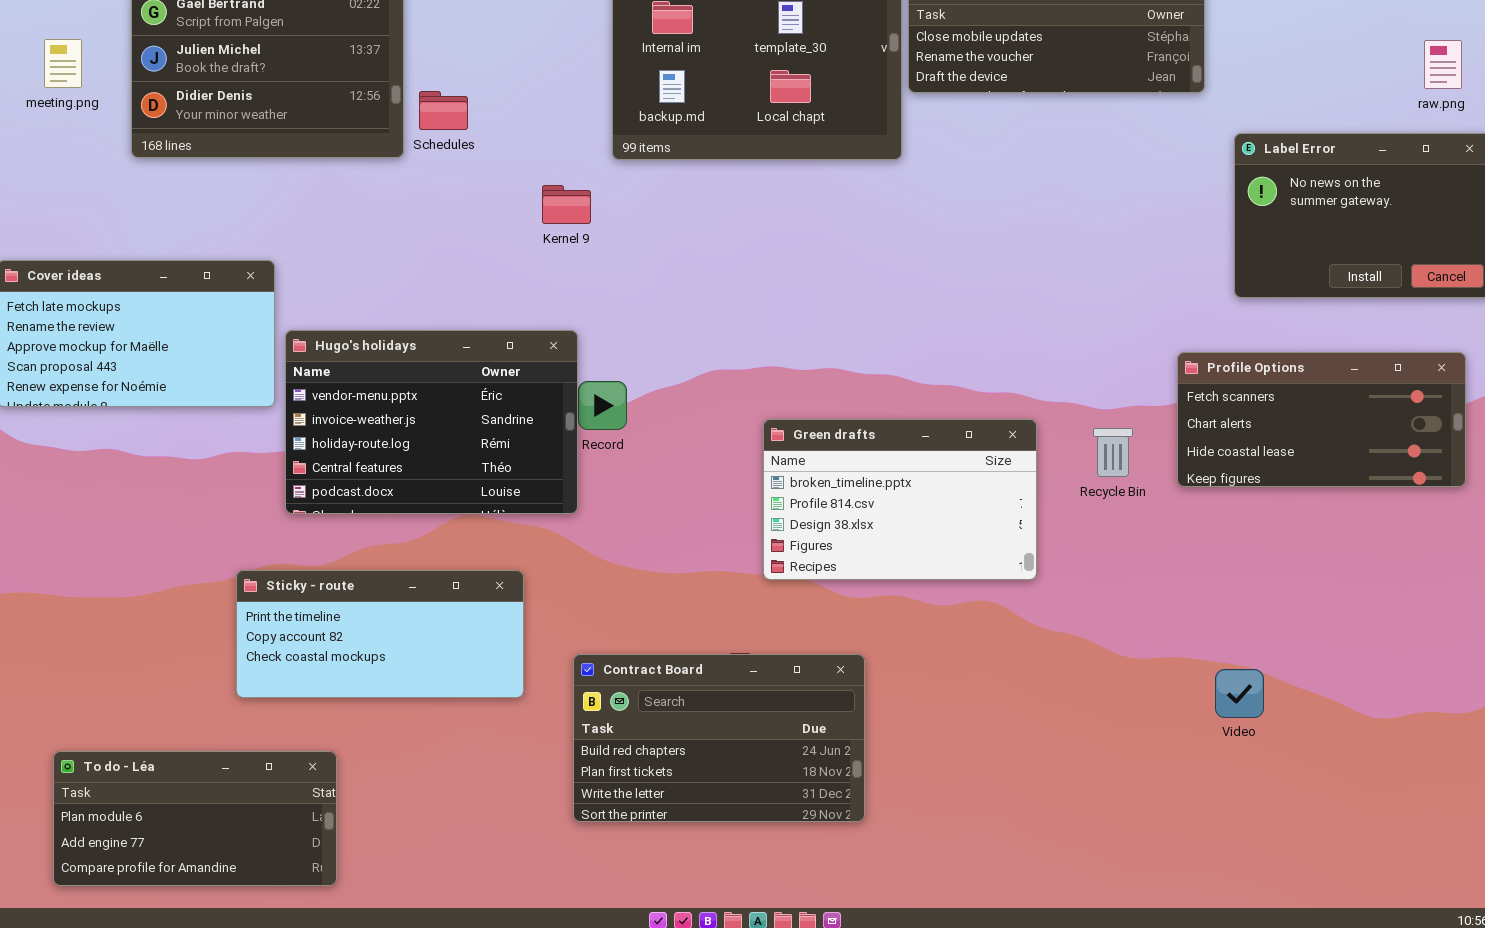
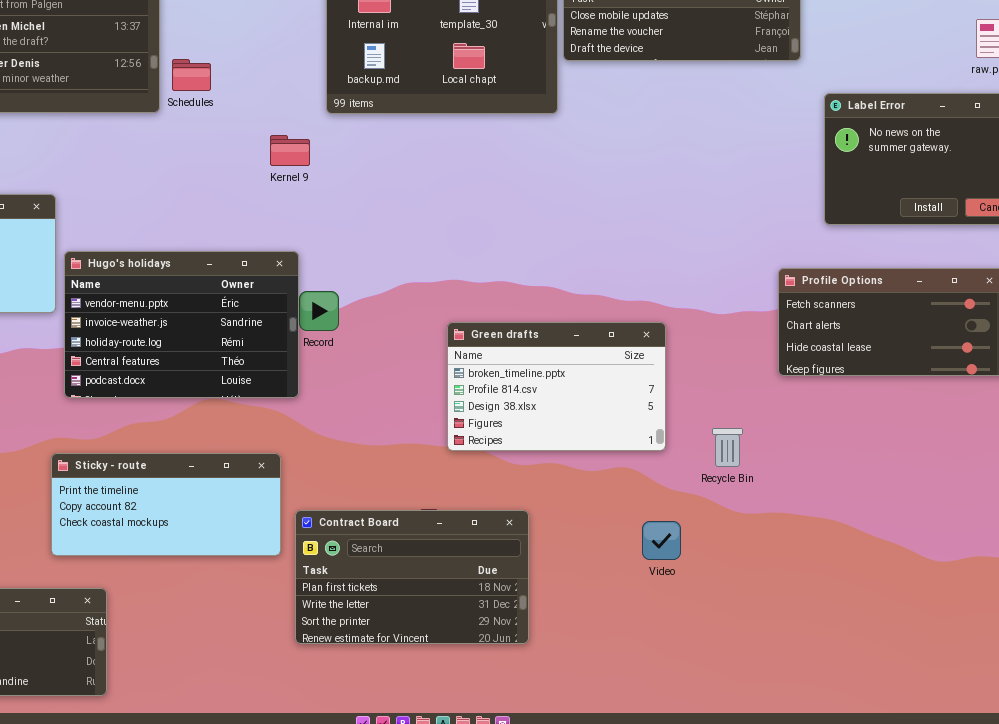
Recycle Bin: [1093,428,1133,477] -> [712,428,743,467], moved
Sticky - route: [236,570,524,698] -> [51,453,281,556], moved
Contract Board: [573,654,865,822] -> [295,510,529,644], scrolled down 1 row
Video: [1215,669,1264,718] -> [642,521,681,560], moved

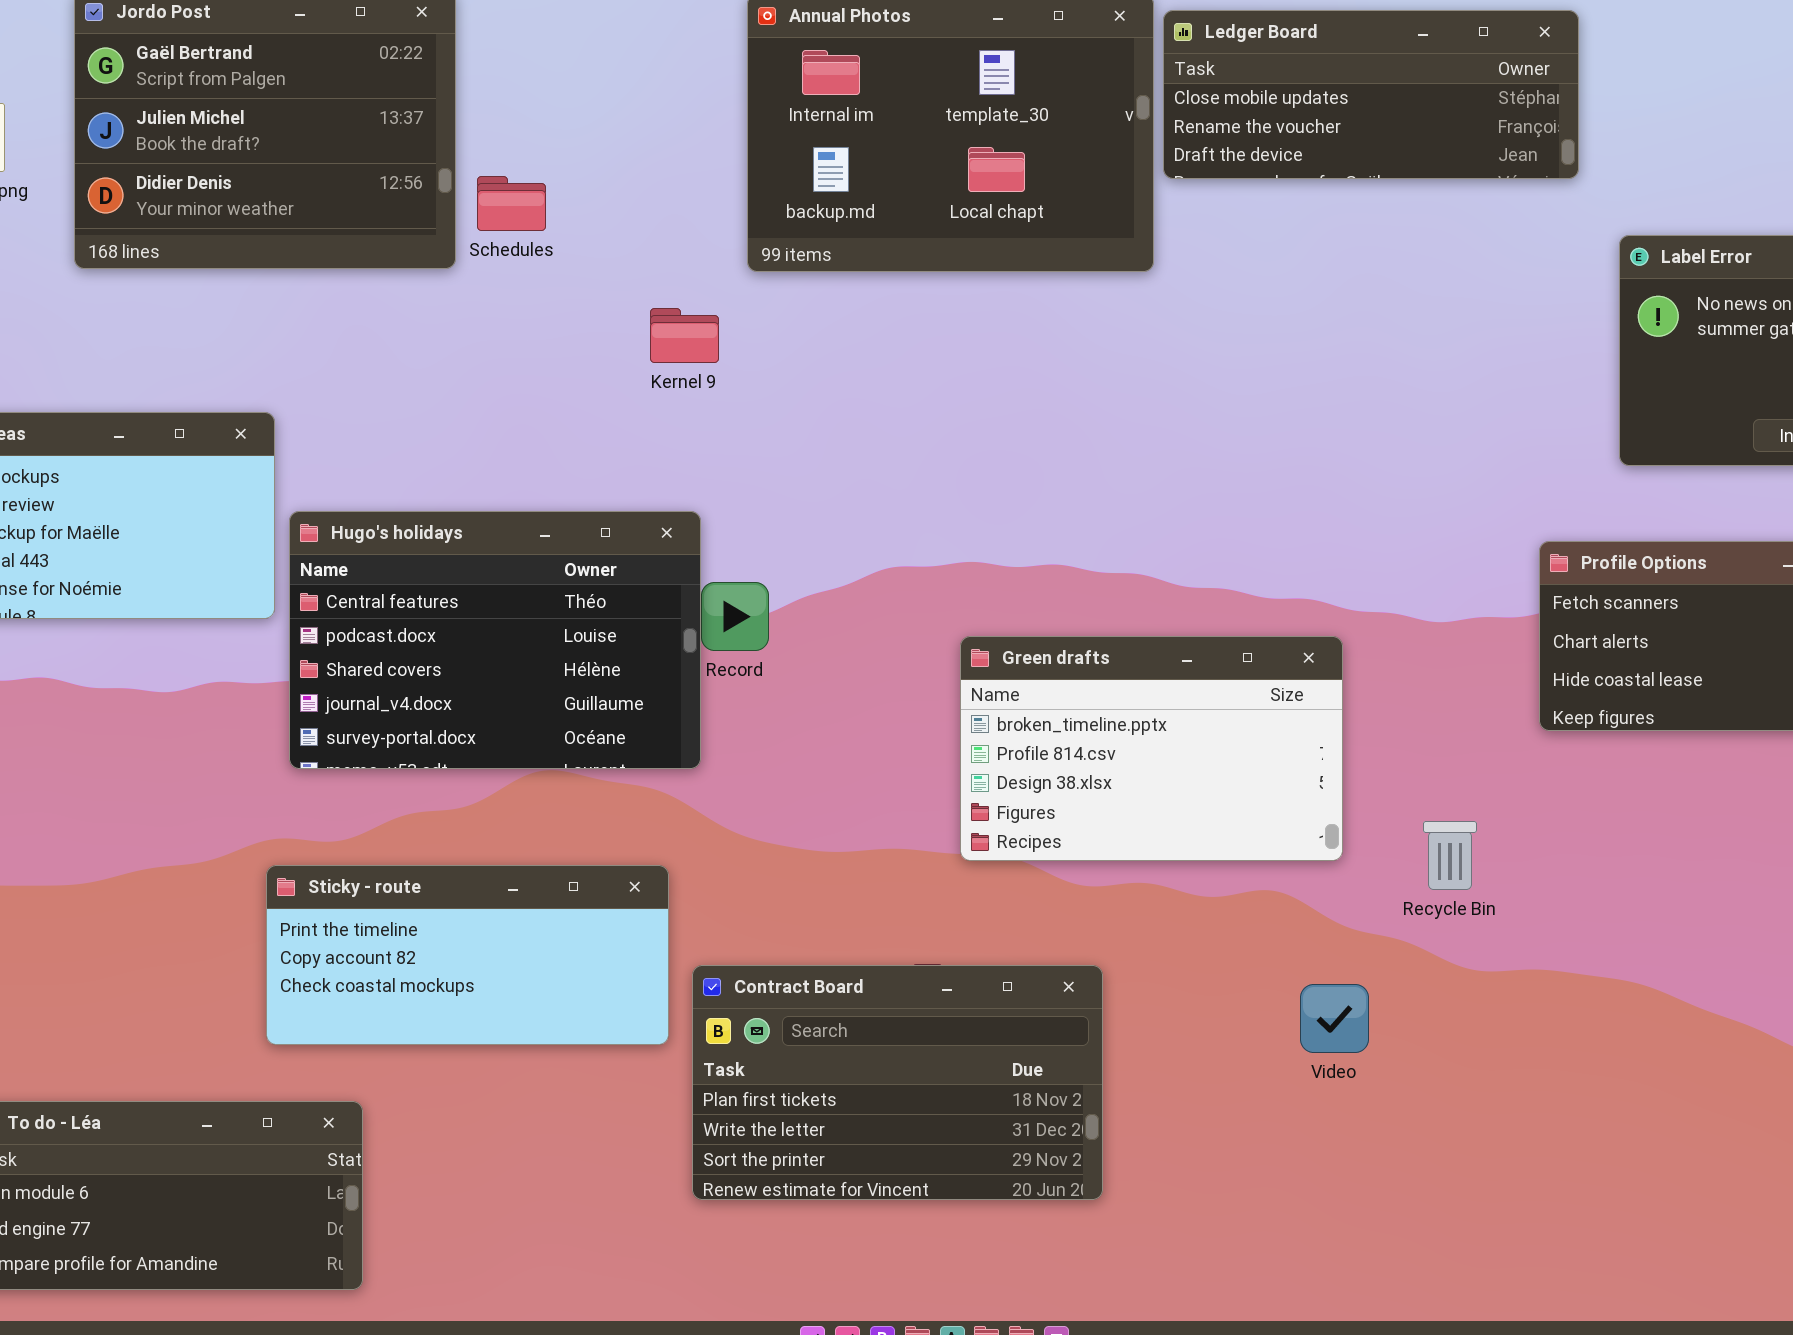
Hugo's holidays: [64,251,299,398] -> [289,511,701,769], scrolled down 3 rows

